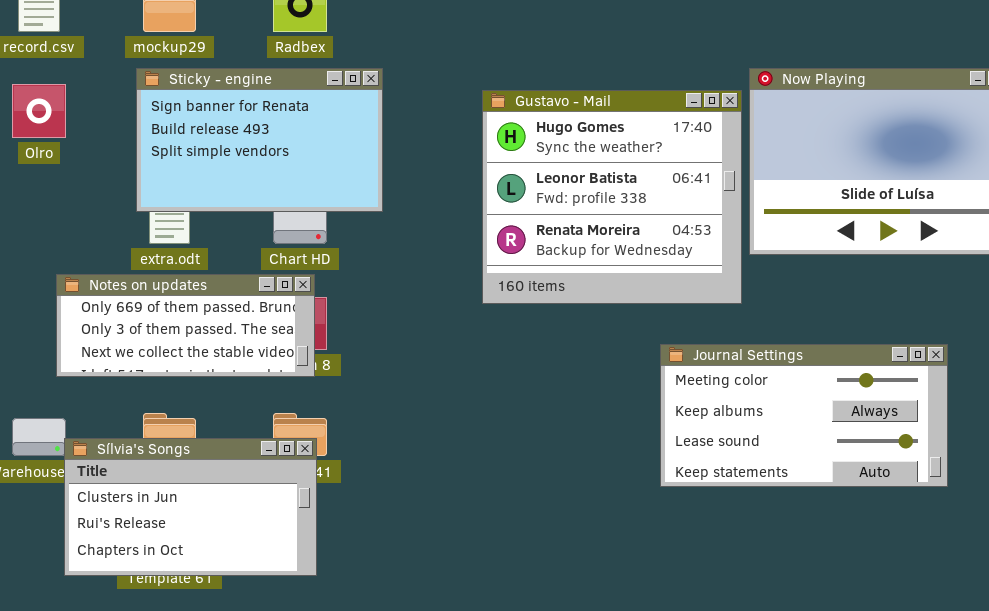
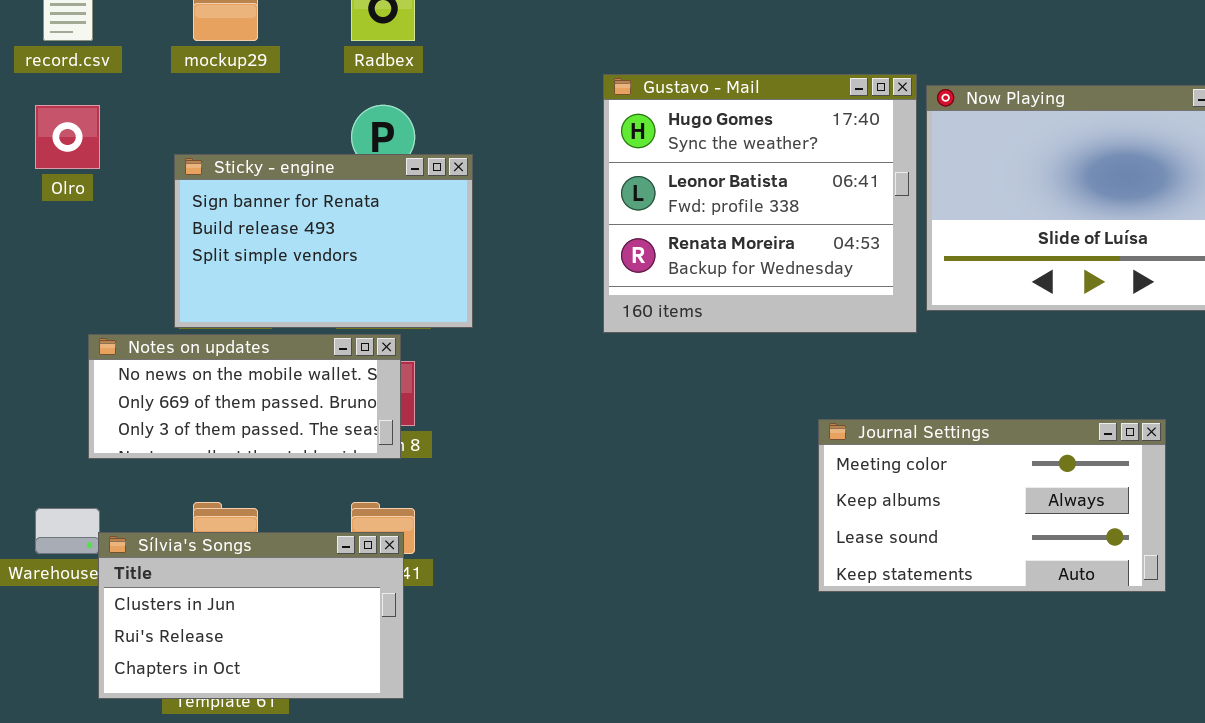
Sticky - engine: [136,68,383,212] -> [174,154,473,328], moved
Gustavo - Mail: [482,90,742,304] -> [603,74,917,333], moved
Notes on updates: [56,274,315,377] -> [88,334,401,459], scrolled up 1 row

